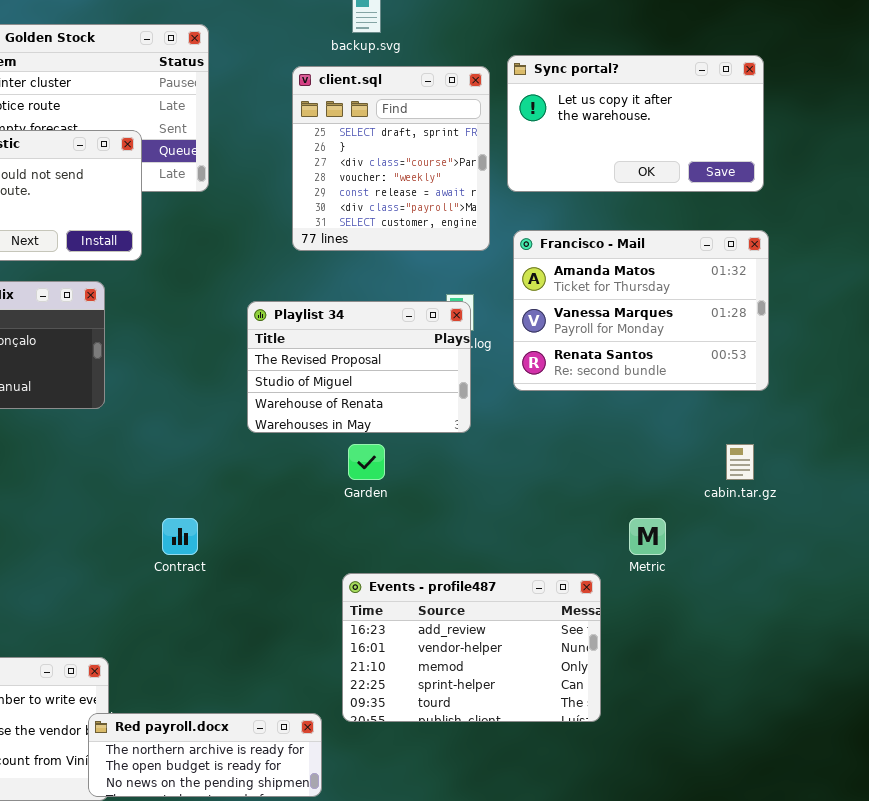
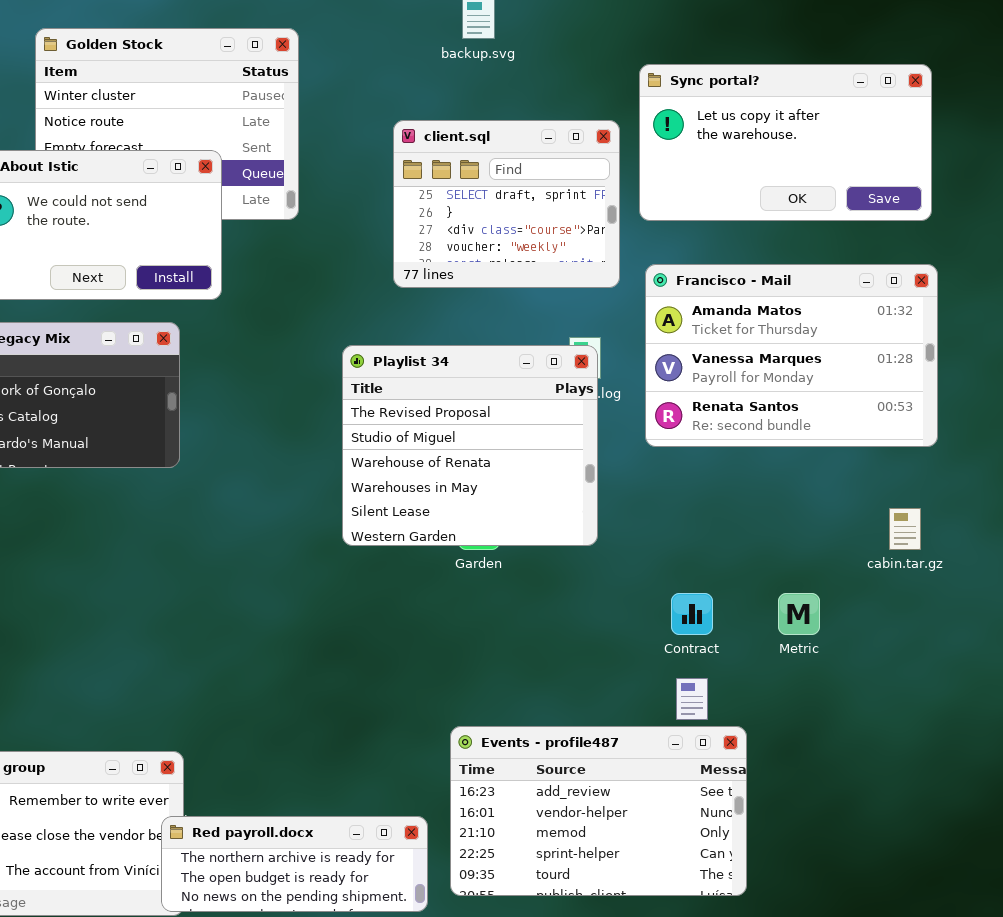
client.sql: [292,66,490,251] -> [393,120,620,288], resized
Playlist 34: [247,301,471,433] -> [342,345,598,546], resized
Contract: [162,518,198,555] -> [671,593,713,635], moved
Events - profile487: [342,573,601,722] -> [450,726,747,896], moved

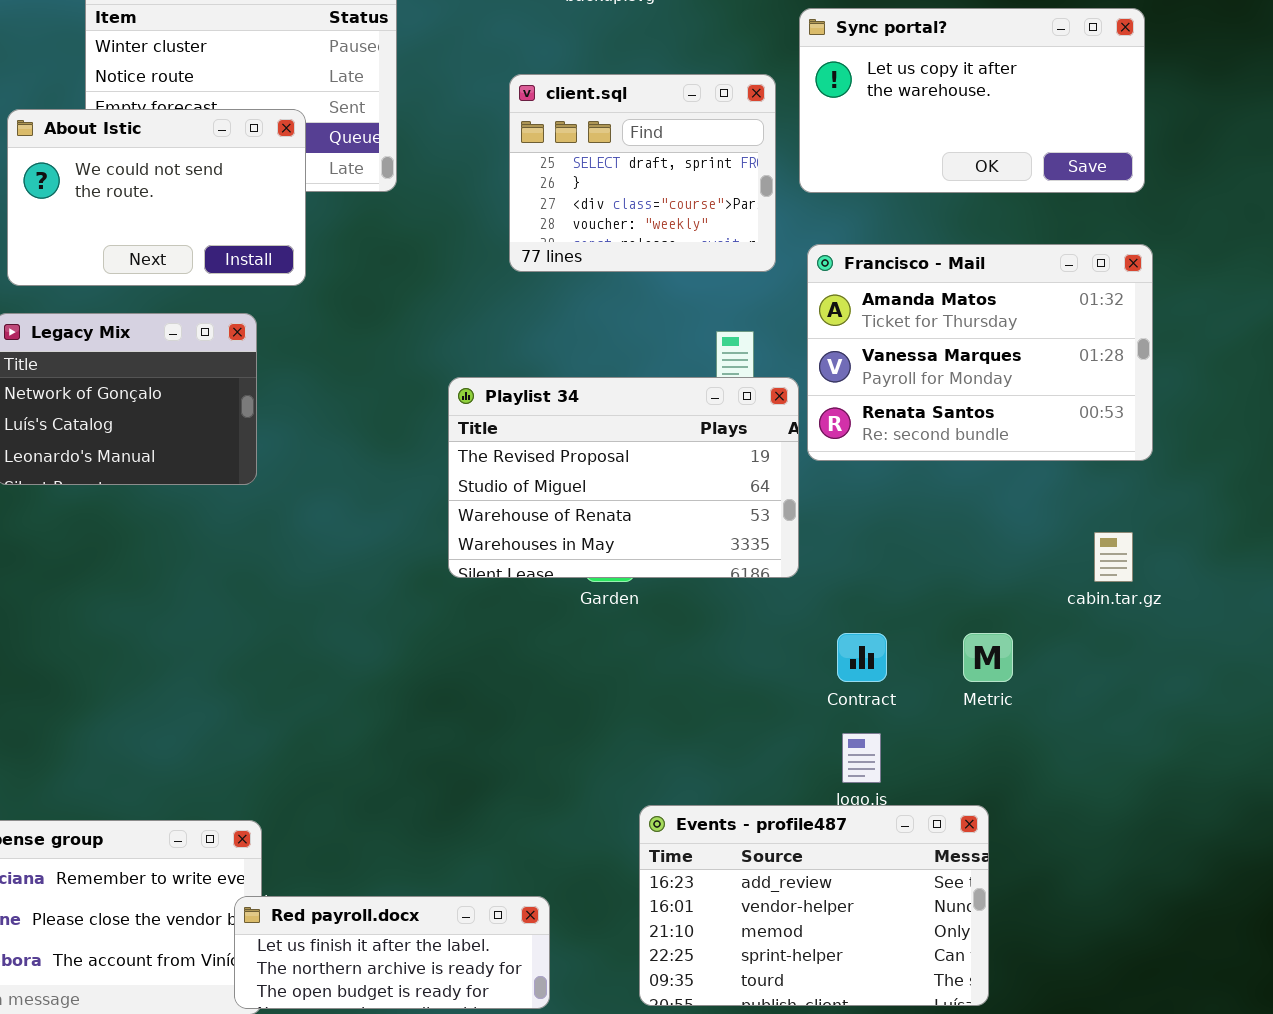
Playlist 34: [342,345,598,546] -> [448,377,799,578], resized
Events - profile487: [450,726,747,896] -> [639,805,989,1006], moved
Red payroll.docx: [161,816,428,912] -> [234,896,550,1009], scrolled up 1 row

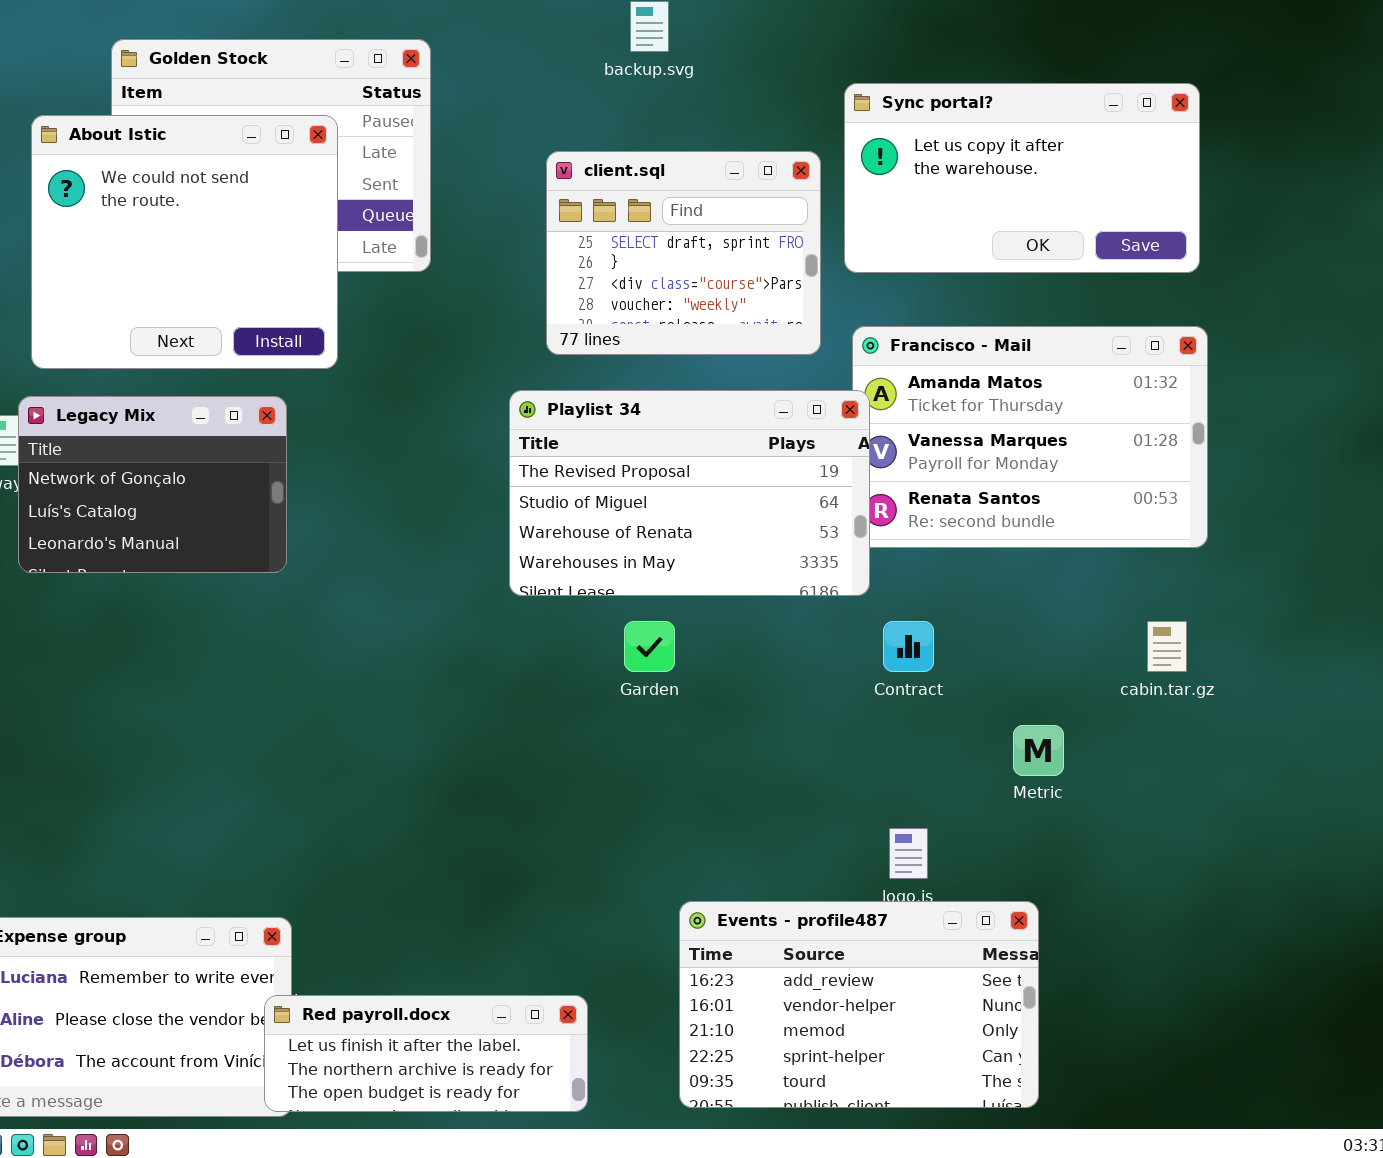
About Istic: [7,109,306,286] -> [31,115,338,369], resized
Playlist 34: [448,377,799,578] -> [509,390,870,596], moved
Contract: [837,633,887,682] -> [883,621,934,672], moved

